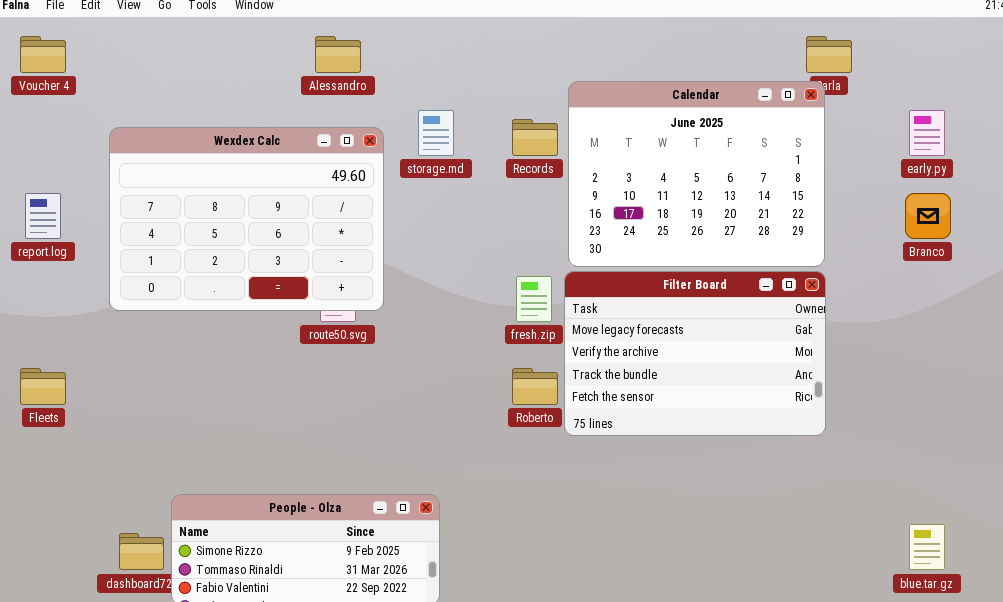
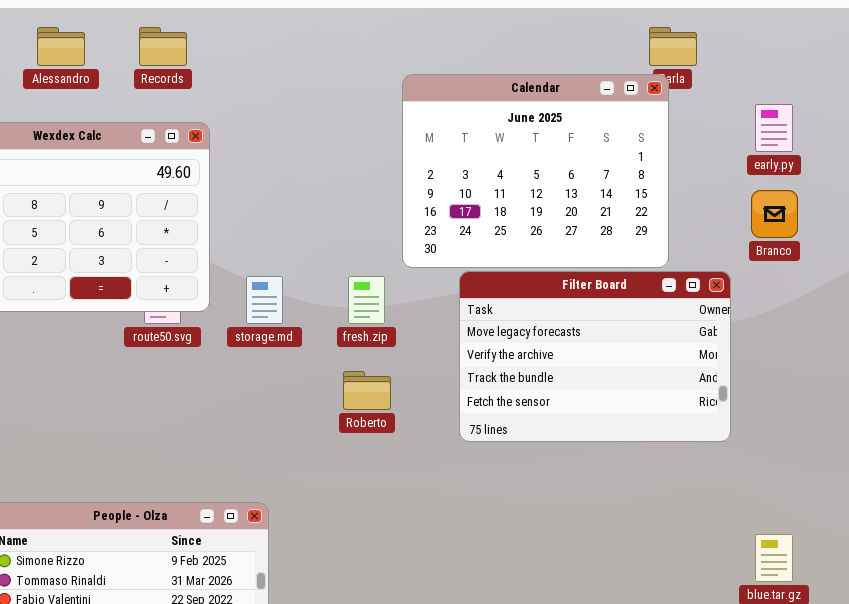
Alessandro: [315,36,361,73] -> [37,27,85,66], moved
storage.md: [418,110,454,156] -> [246,276,283,324], moved
Records: [512,119,558,156] -> [139,27,187,66], moved
Filter Board: [564,271,826,436] -> [459,271,731,442], moved

